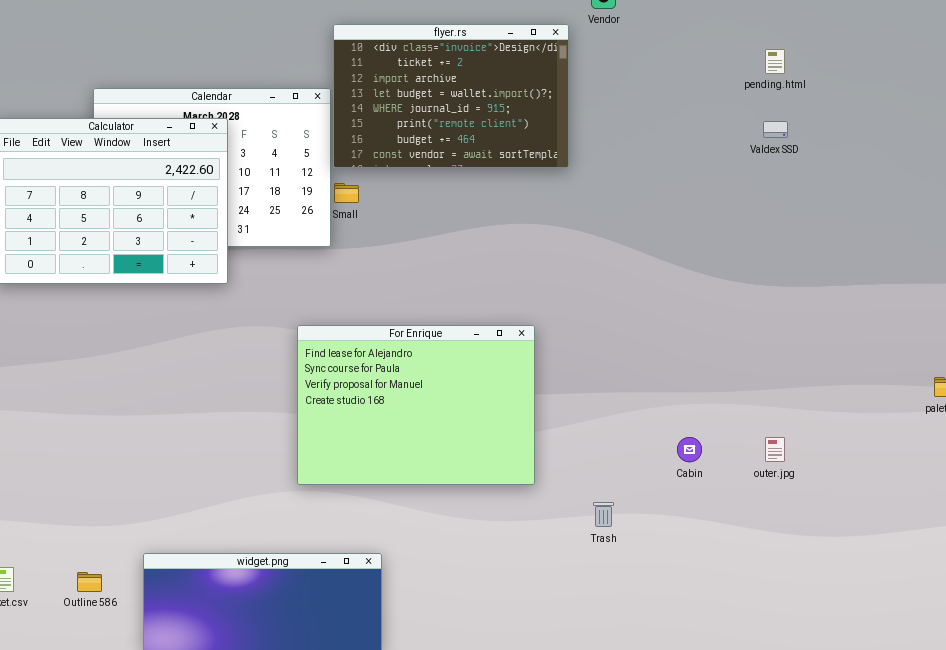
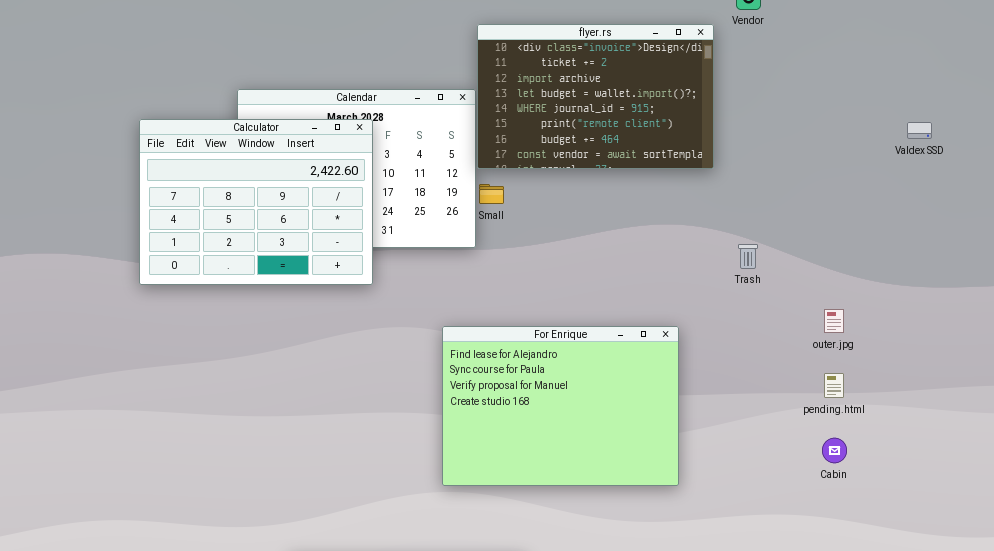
pending.html: [765,49,785,74] -> [824,373,844,398], moved
outer.jpg: [765,437,785,462] -> [824,309,844,333], moved
Trash: [593,502,614,527] -> [738,244,758,269], moved

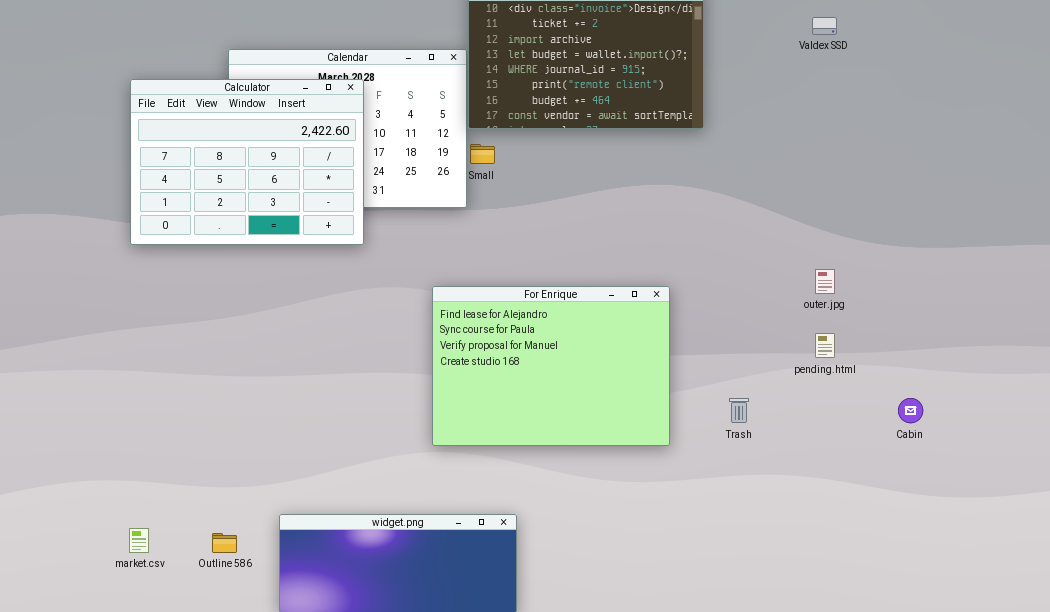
Valdex SSD: [907,122,932,139] -> [812,17,837,35], moved
Trash: [738,244,758,269] -> [729,398,749,423], moved
Cabin: [822,438,847,463] -> [898,398,923,423], moved

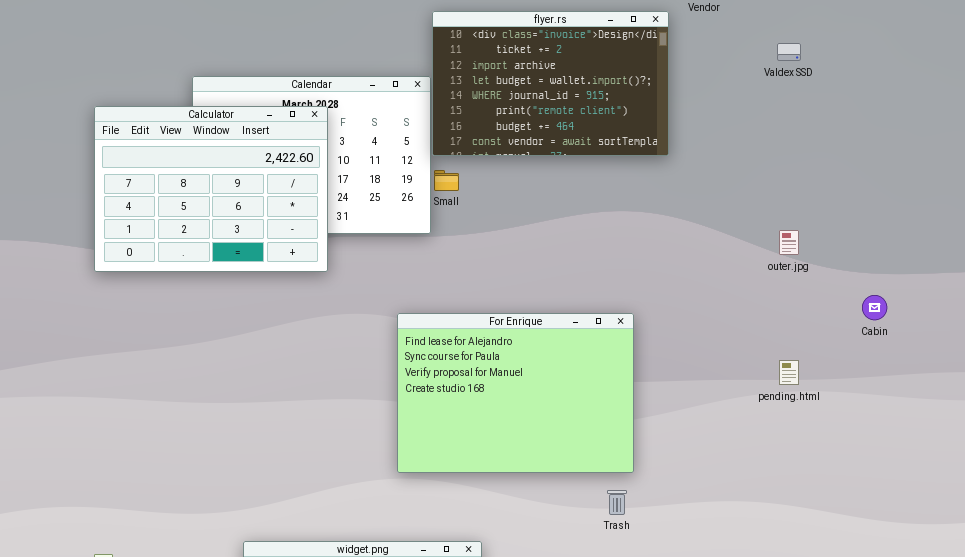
outer.jpg: [815,269,835,294] -> [779,230,799,255], moved
Trash: [729,398,749,423] -> [607,490,627,515], moved
Cabin: [898,398,923,423] -> [862,295,887,320], moved

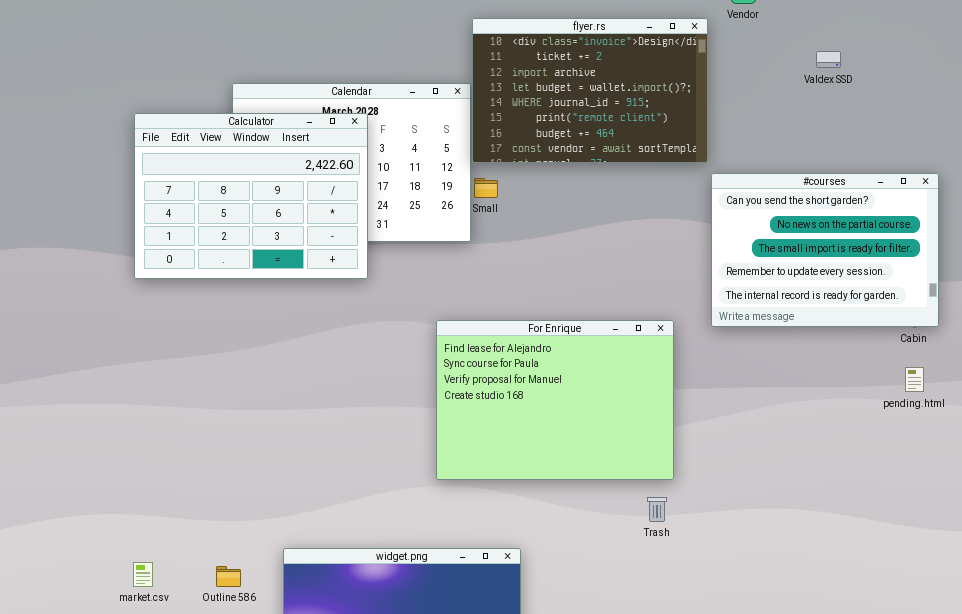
#courses: none -> [711,173,939,327], opened
pending.html: [779,360,799,385] -> [905,367,924,392], moved

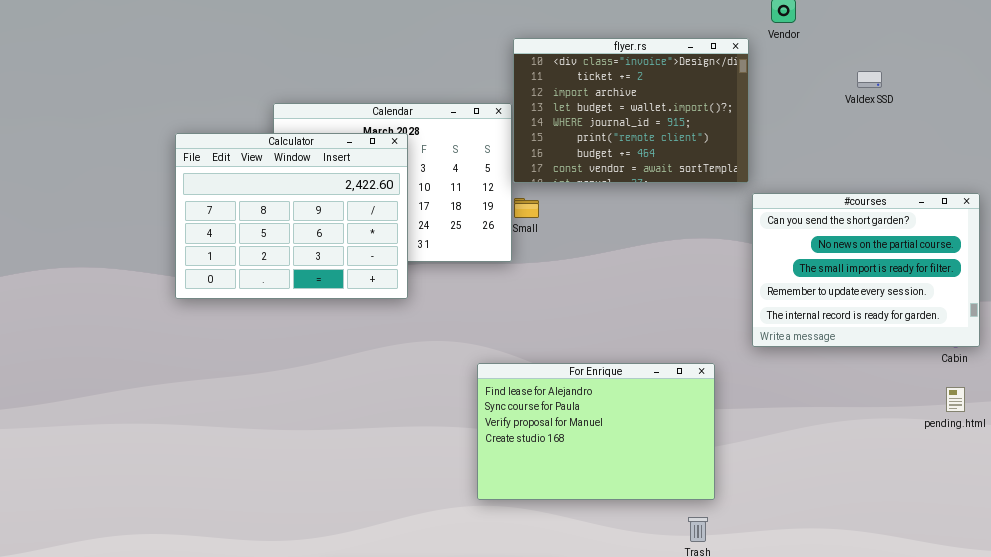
For Enrique: [436,320,674,480] -> [477,363,715,500], resized

